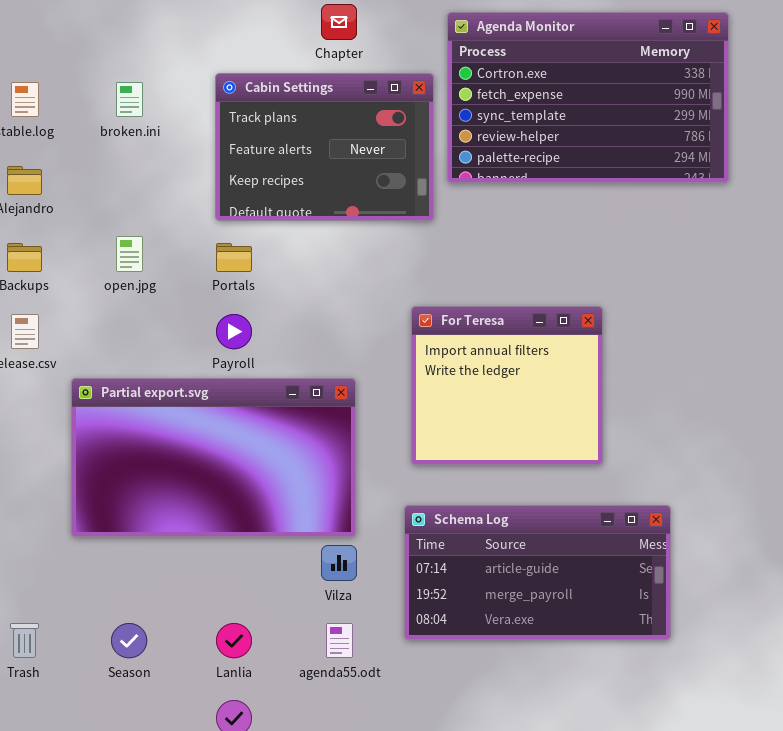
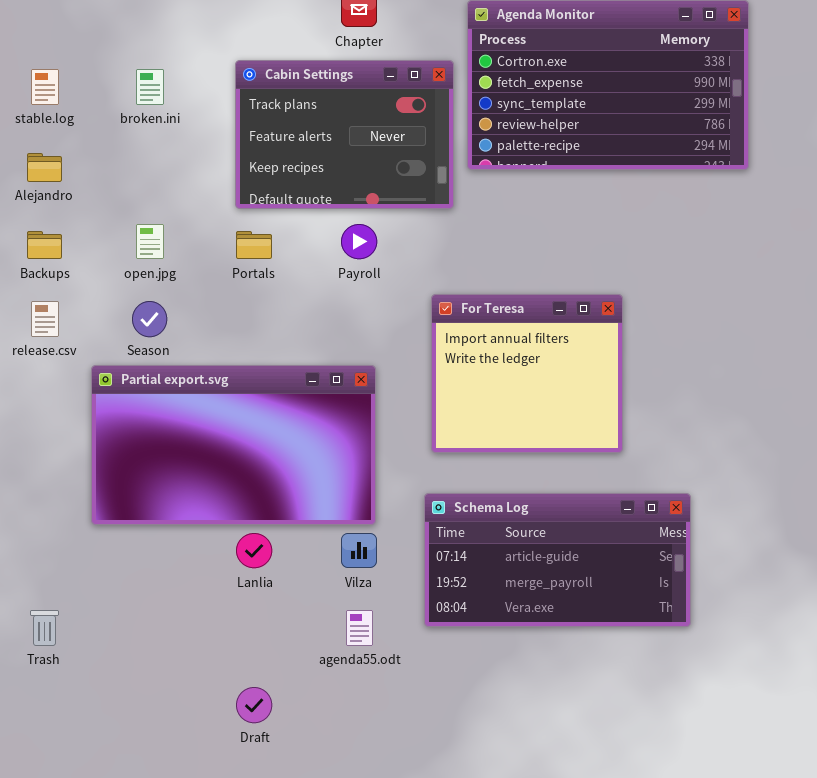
Payroll: [216,314,252,349] -> [341,224,377,259], moved
Season: [111,623,147,658] -> [132,301,167,337], moved
Lanlia: [216,623,252,658] -> [236,533,272,568], moved

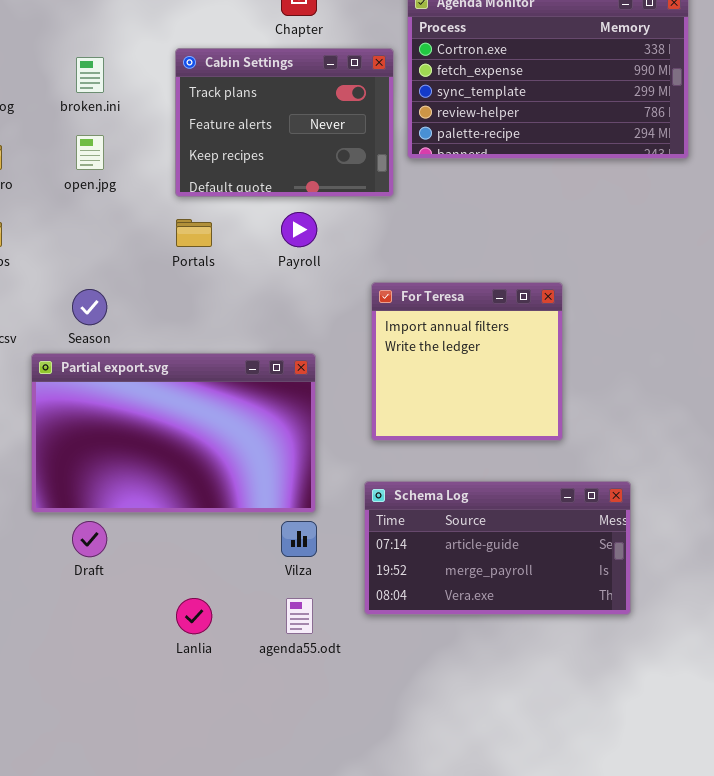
open.jpg: [136,224,164,259] -> [76,135,104,170], moved
Lanlia: [236,533,272,568] -> [176,598,212,634], moved
Draft: [236,687,272,723] -> [72,521,107,557], moved

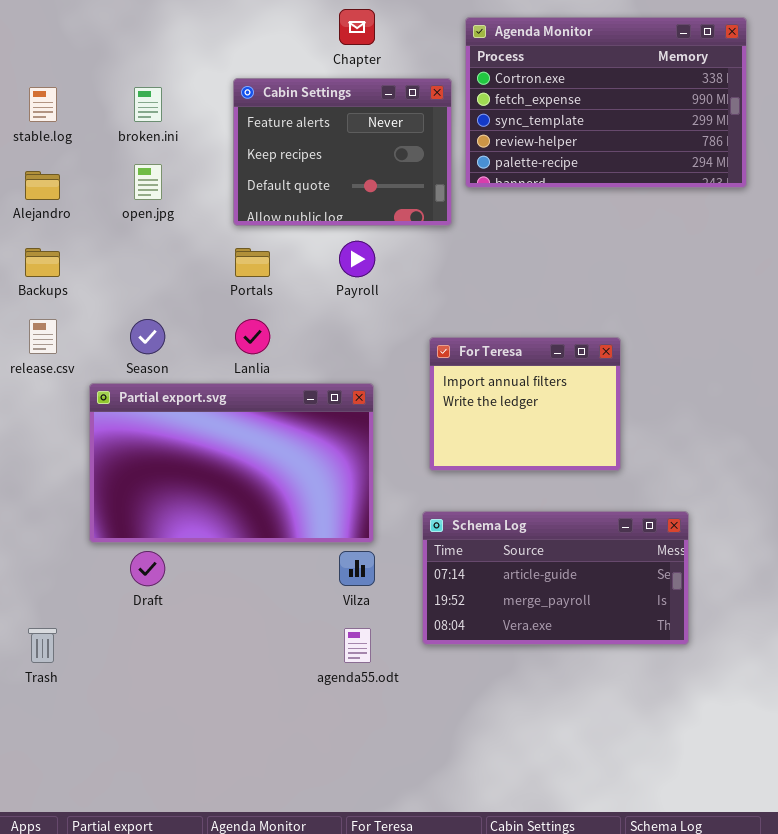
Cabin Settings: [175,48,394,197] -> [233,78,452,226], scrolled down 1 row
For Teresa: [371,282,563,441] -> [429,337,621,471], resized
Lanlia: [176,598,212,634] -> [235,319,270,354], moved

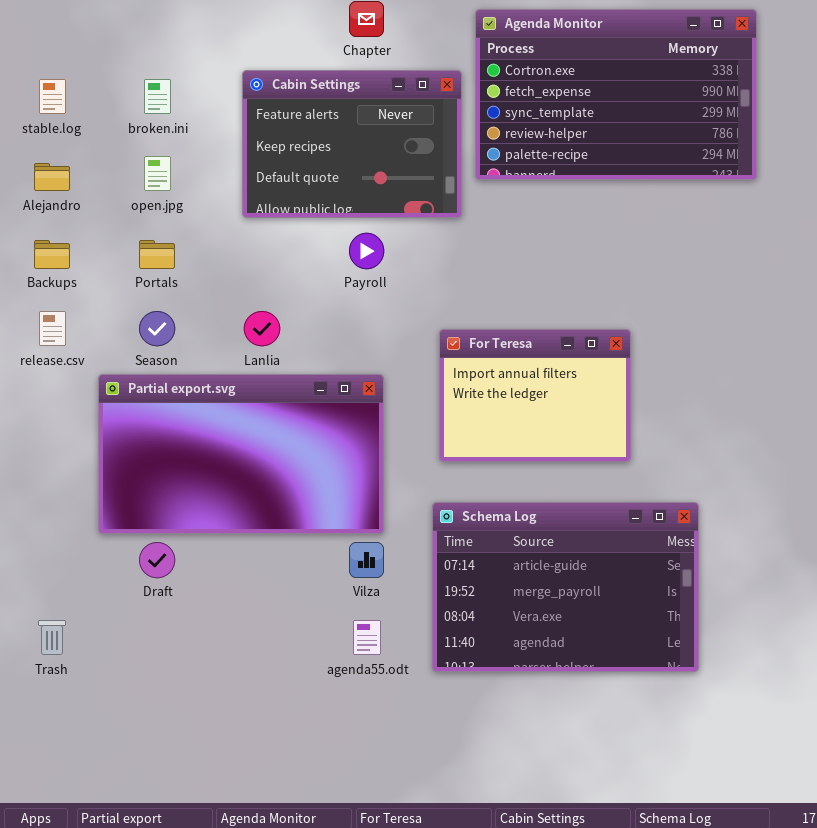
Portals: [235,248,270,277] -> [139,240,175,269], moved
Schema Log: [422,511,689,645] -> [432,502,699,672], resized

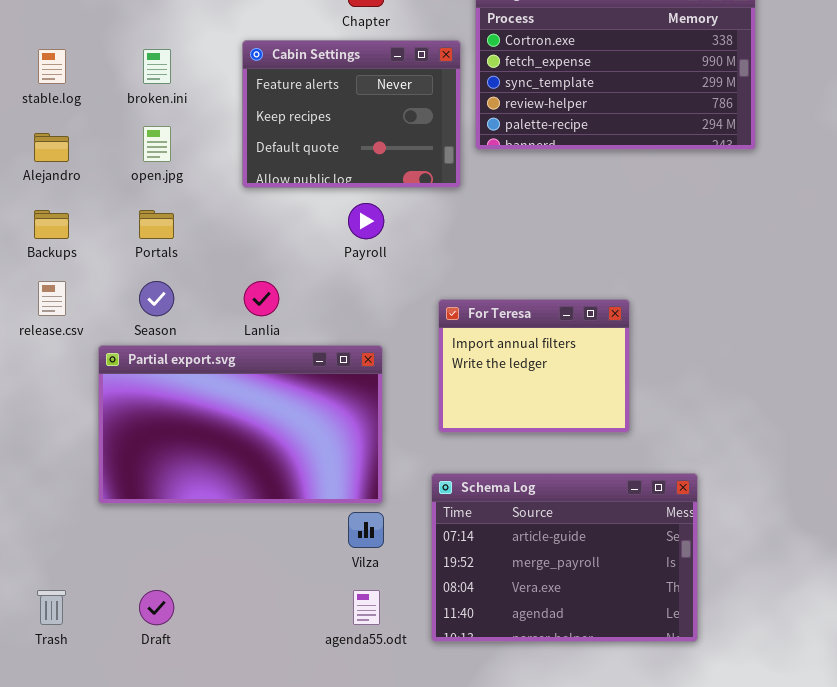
Draft: [139,542,175,578] -> [139,590,174,625], moved

